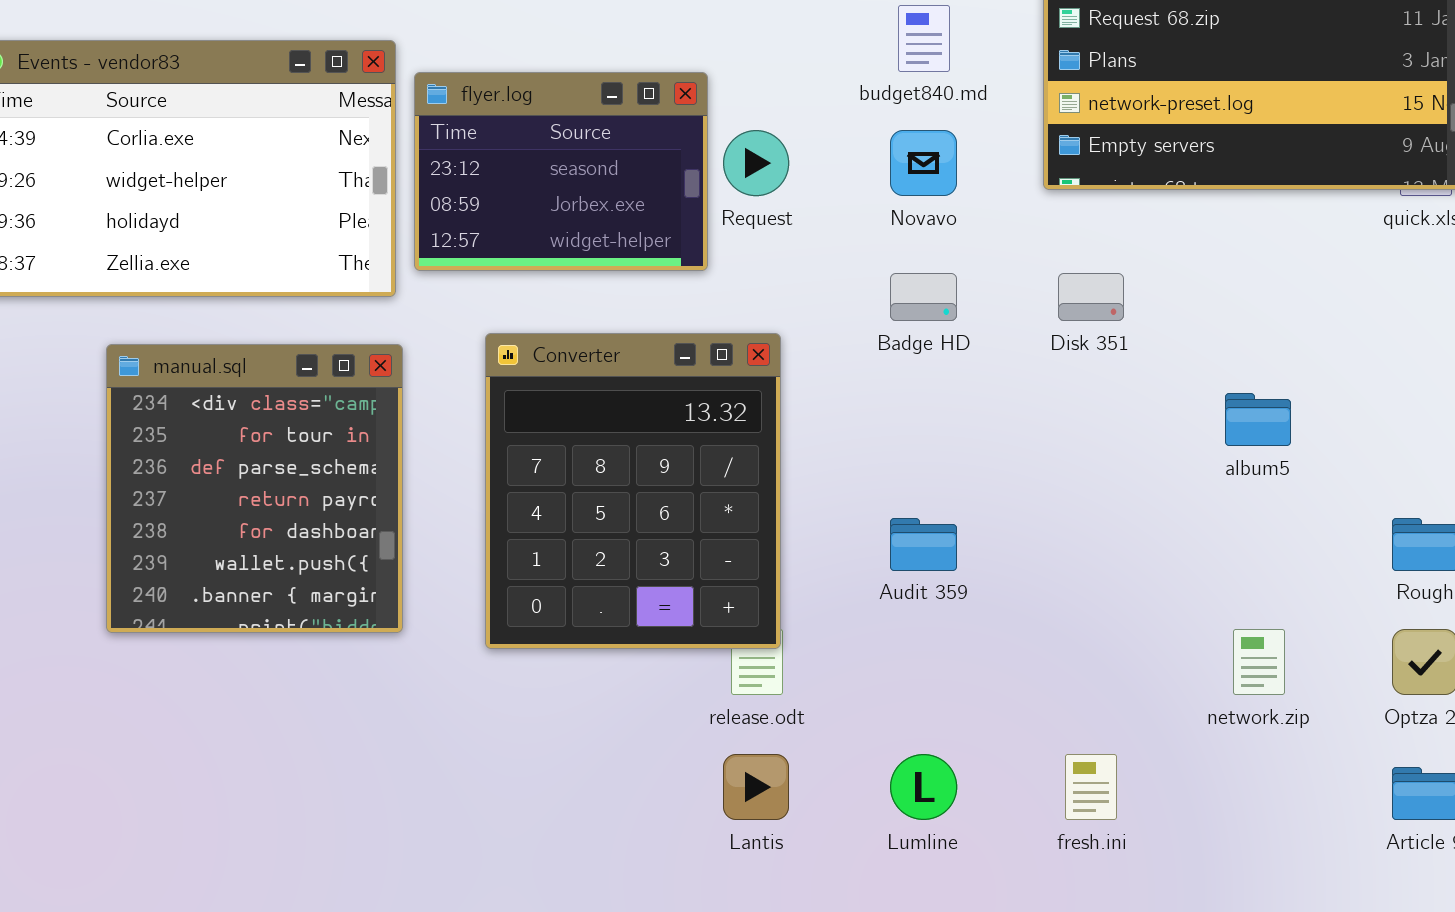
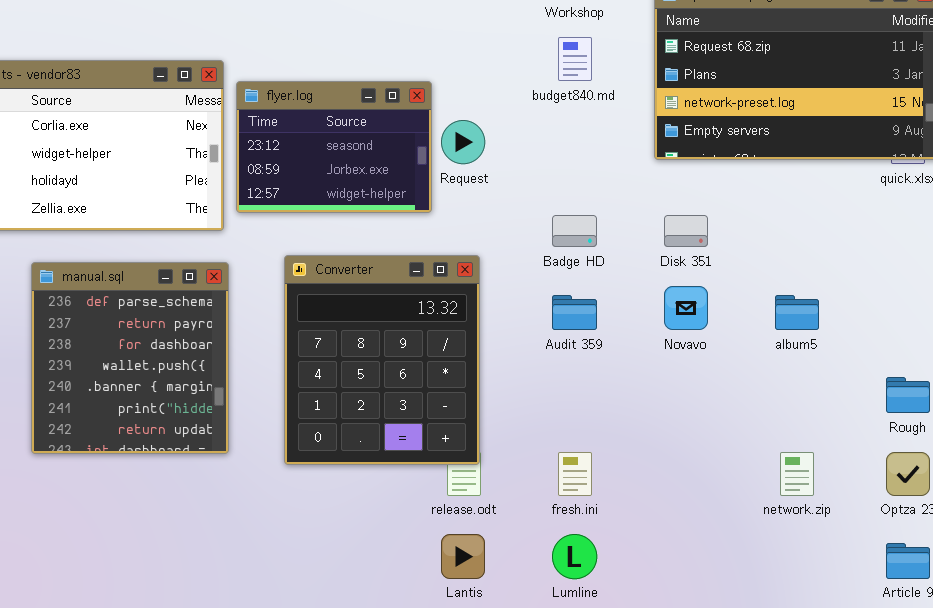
Novavo: [890,130,957,196] -> [664,286,708,330], moved
manual.sql: [106,344,403,633] -> [31,262,229,454], scrolled down 2 rows
Audit 359: [890,518,957,571] -> [552,295,597,330], moved
fresh.ini: [1065,754,1117,820] -> [558,452,592,496], moved

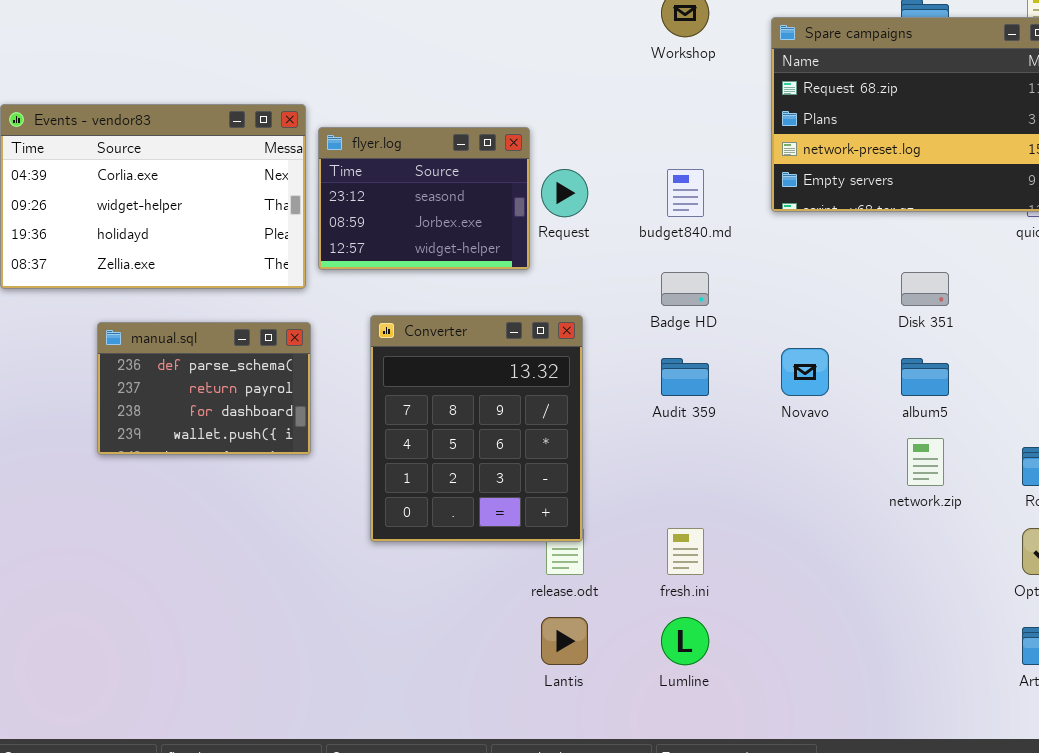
budget840.md: [558,37,592,81] -> [667,169,704,217], moved
Disk 351: [664,215,708,247] -> [901,272,949,306], moved
manual.sql: [31,262,229,454] -> [97,322,311,455], resized
network.zip: [780,452,814,496] -> [907,438,944,486], moved

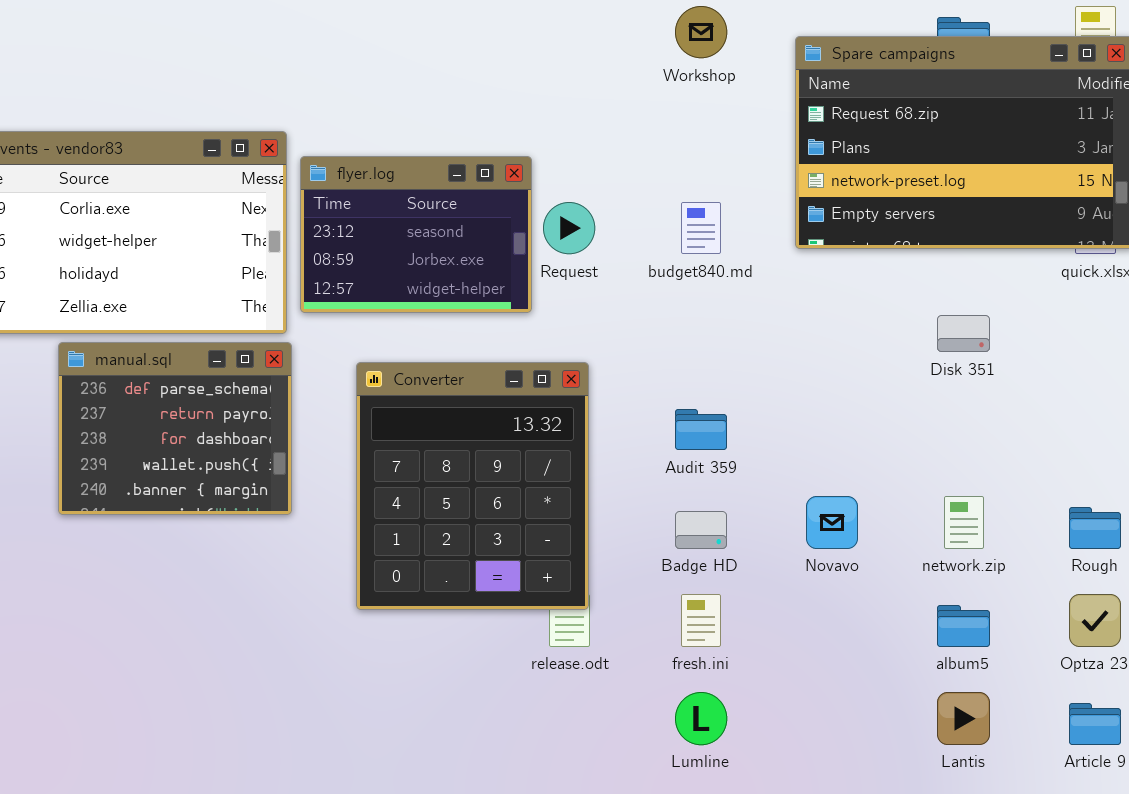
Badge HD: [661,272,709,306] -> [675,511,727,549], moved
manual.sql: [97,322,311,455] -> [58,342,292,515], resized
Novavo: [781,348,829,396] -> [806,496,858,549], moved
album5: [901,358,949,396] -> [937,605,990,647], moved
Lantis: [541,617,588,665] -> [937,692,990,745], moved

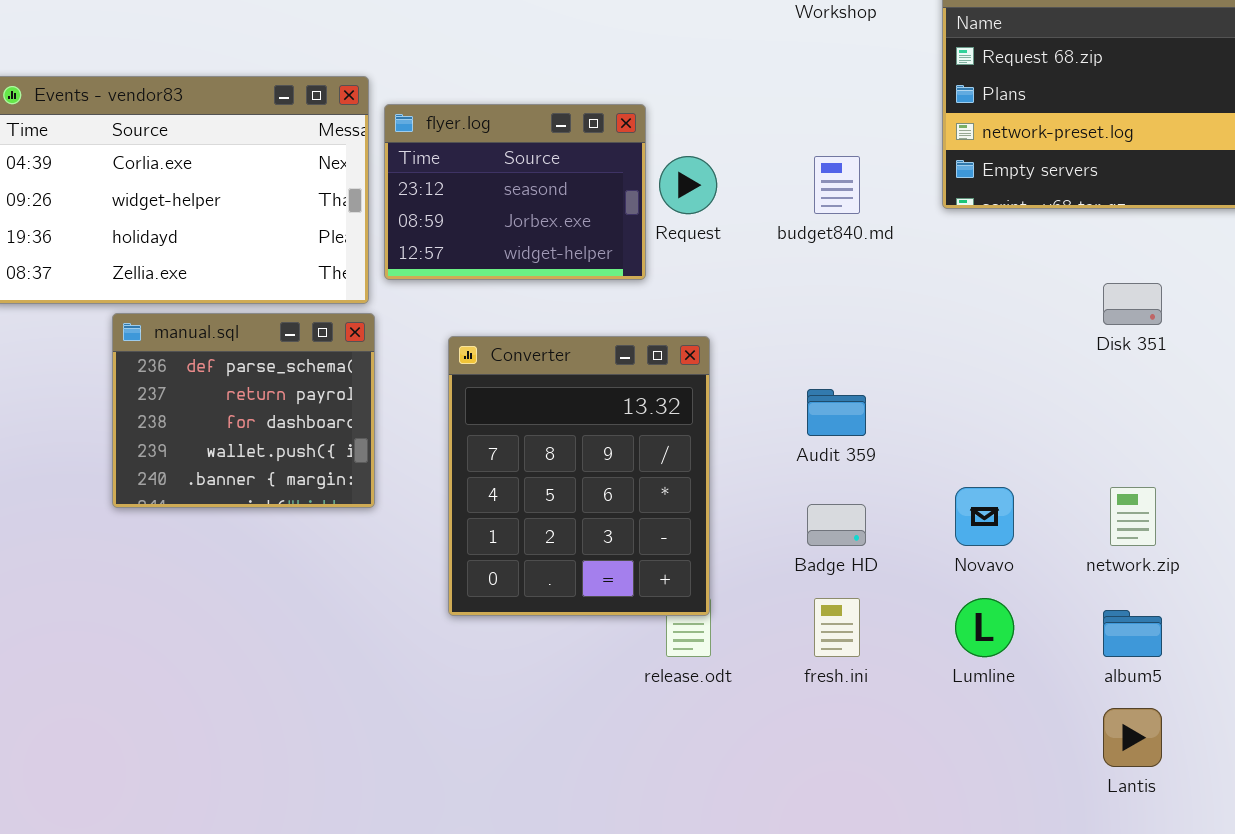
Lumline: [675,692,727,745] -> [955,598,1014,657], moved

